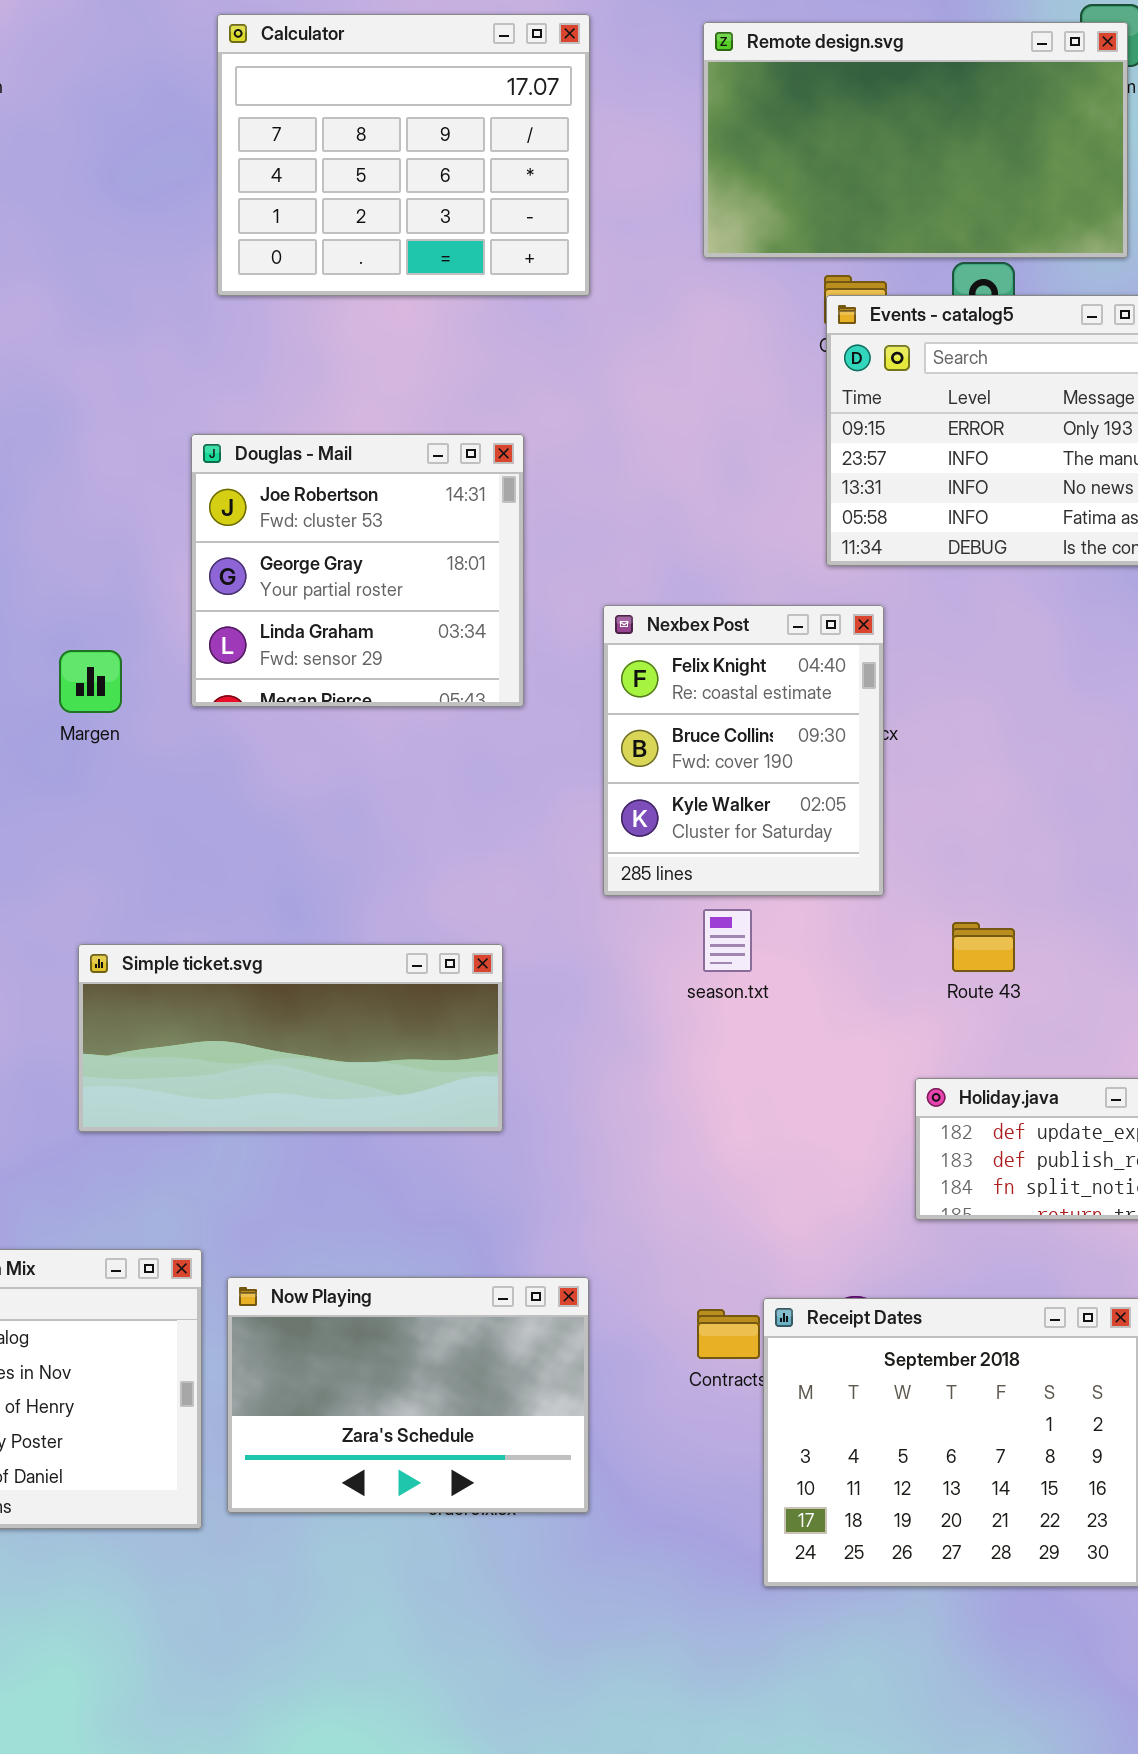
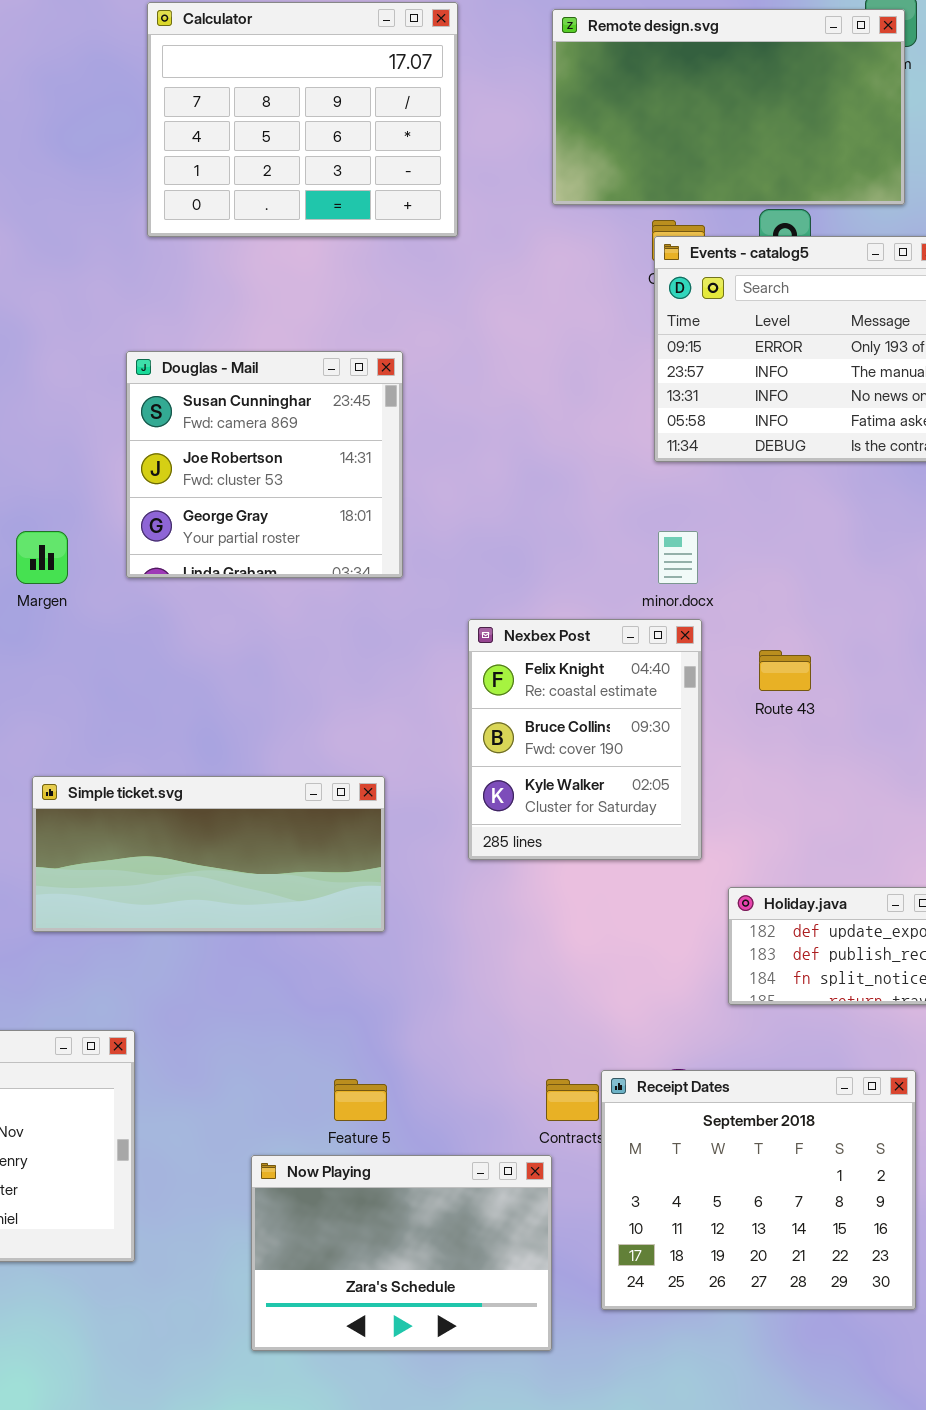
Douglas - Mail: [191,434,524,707] -> [126,351,403,578], scrolled up 1 row
Nexbex Post: [603,605,884,896] -> [468,619,702,860], moved
Route 43: [952,922,1015,972] -> [759,650,811,691], moved
Now Playing: [227,1277,589,1513] -> [251,1155,552,1351], moved

